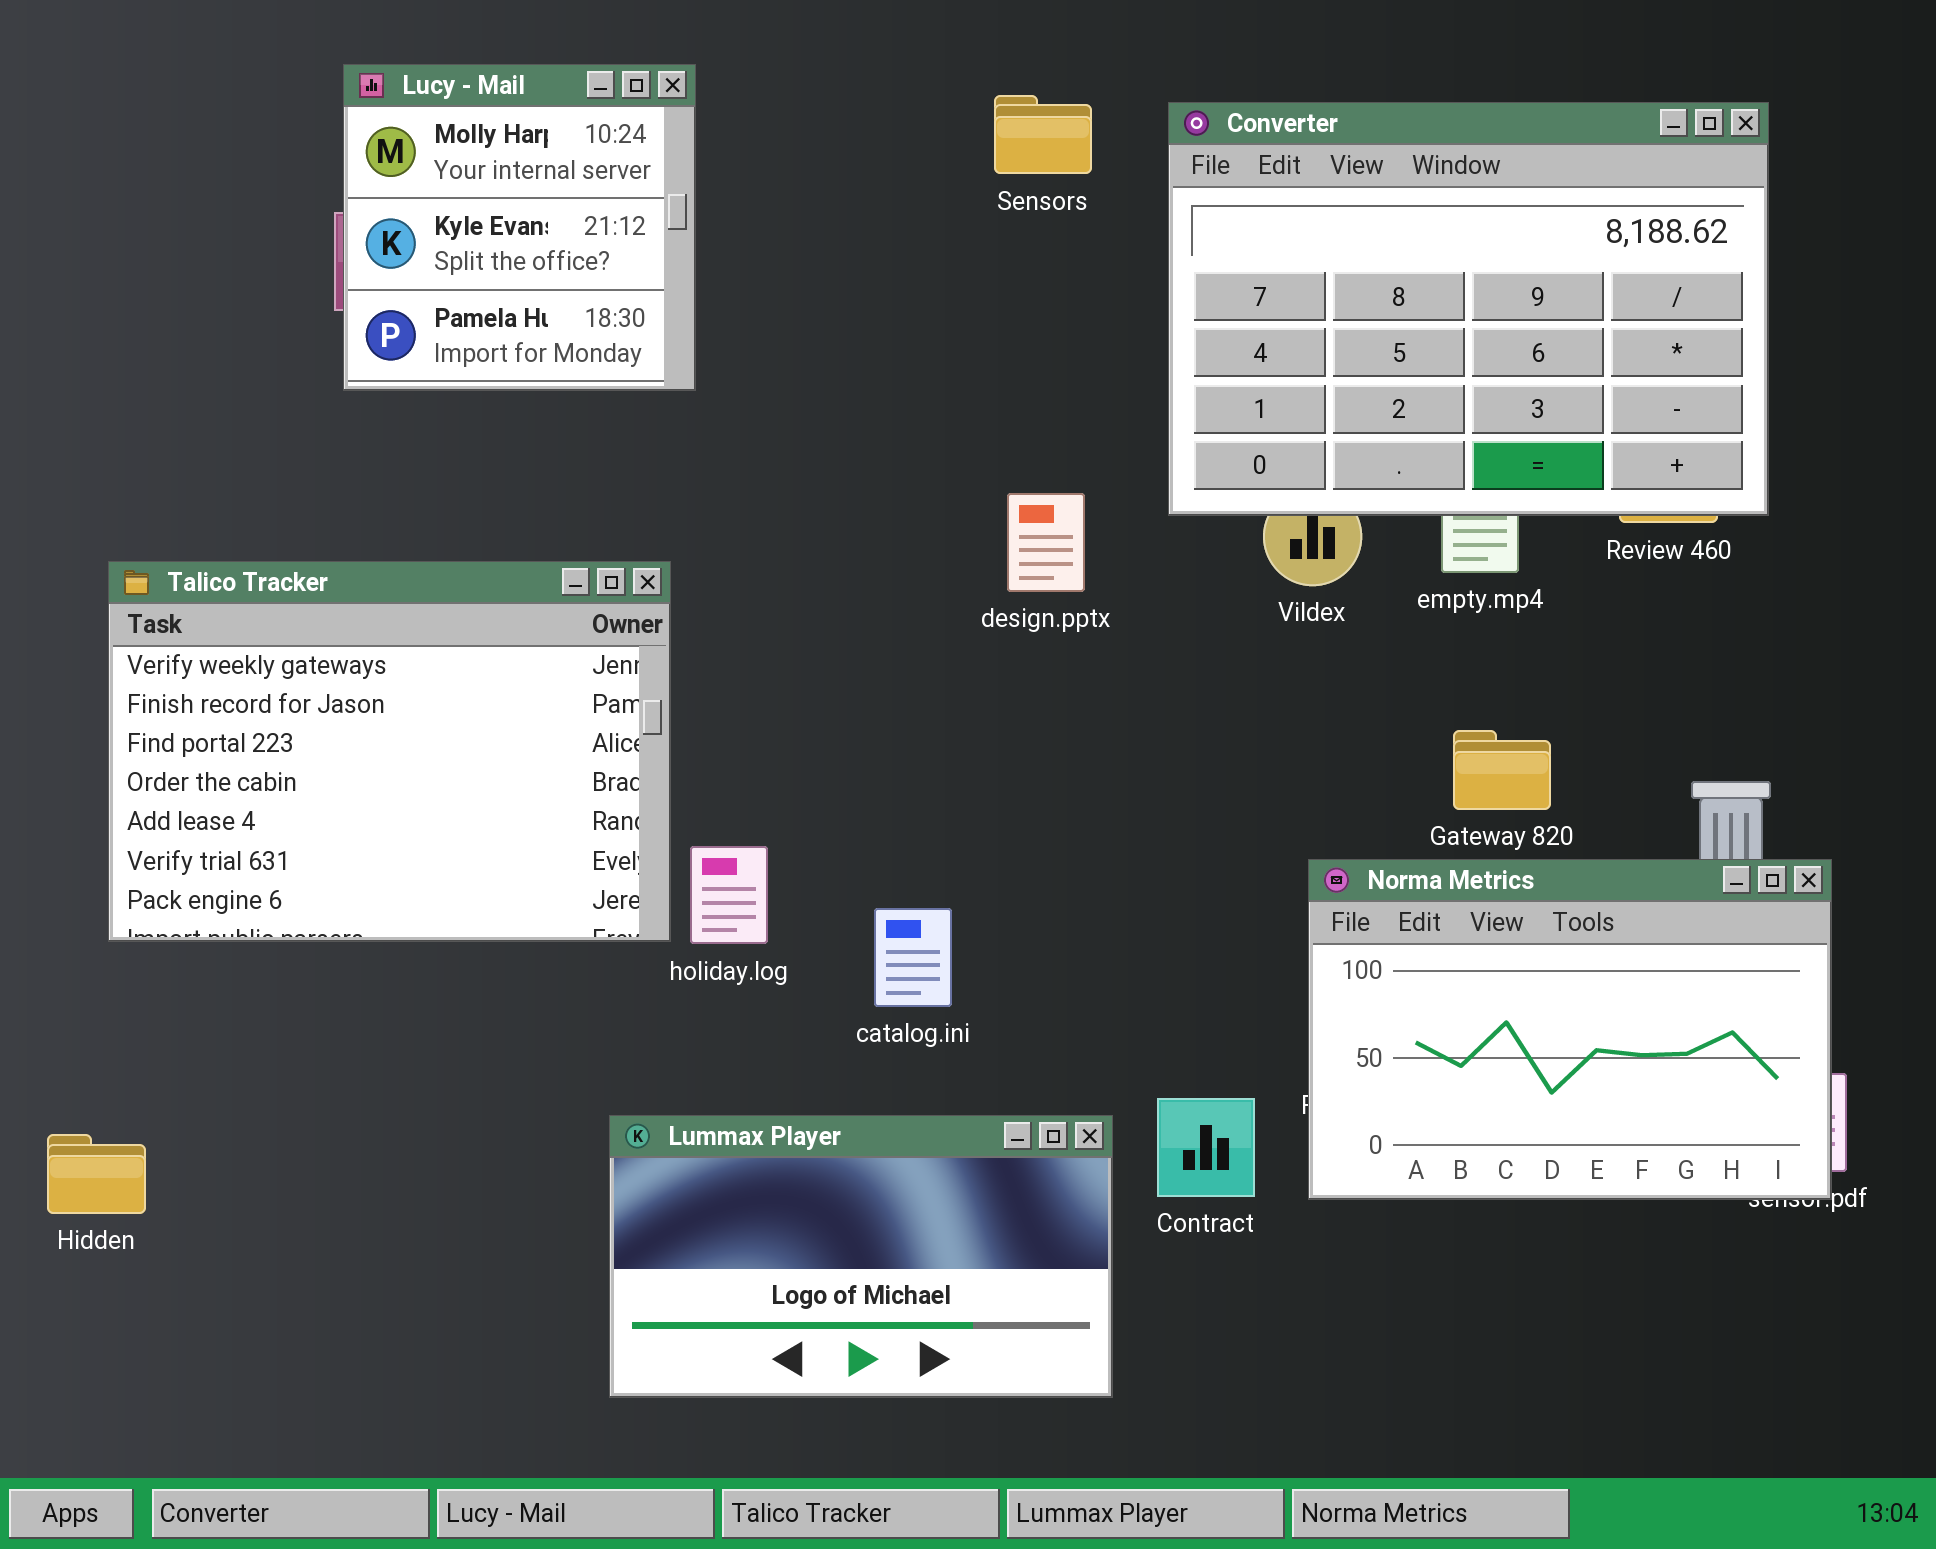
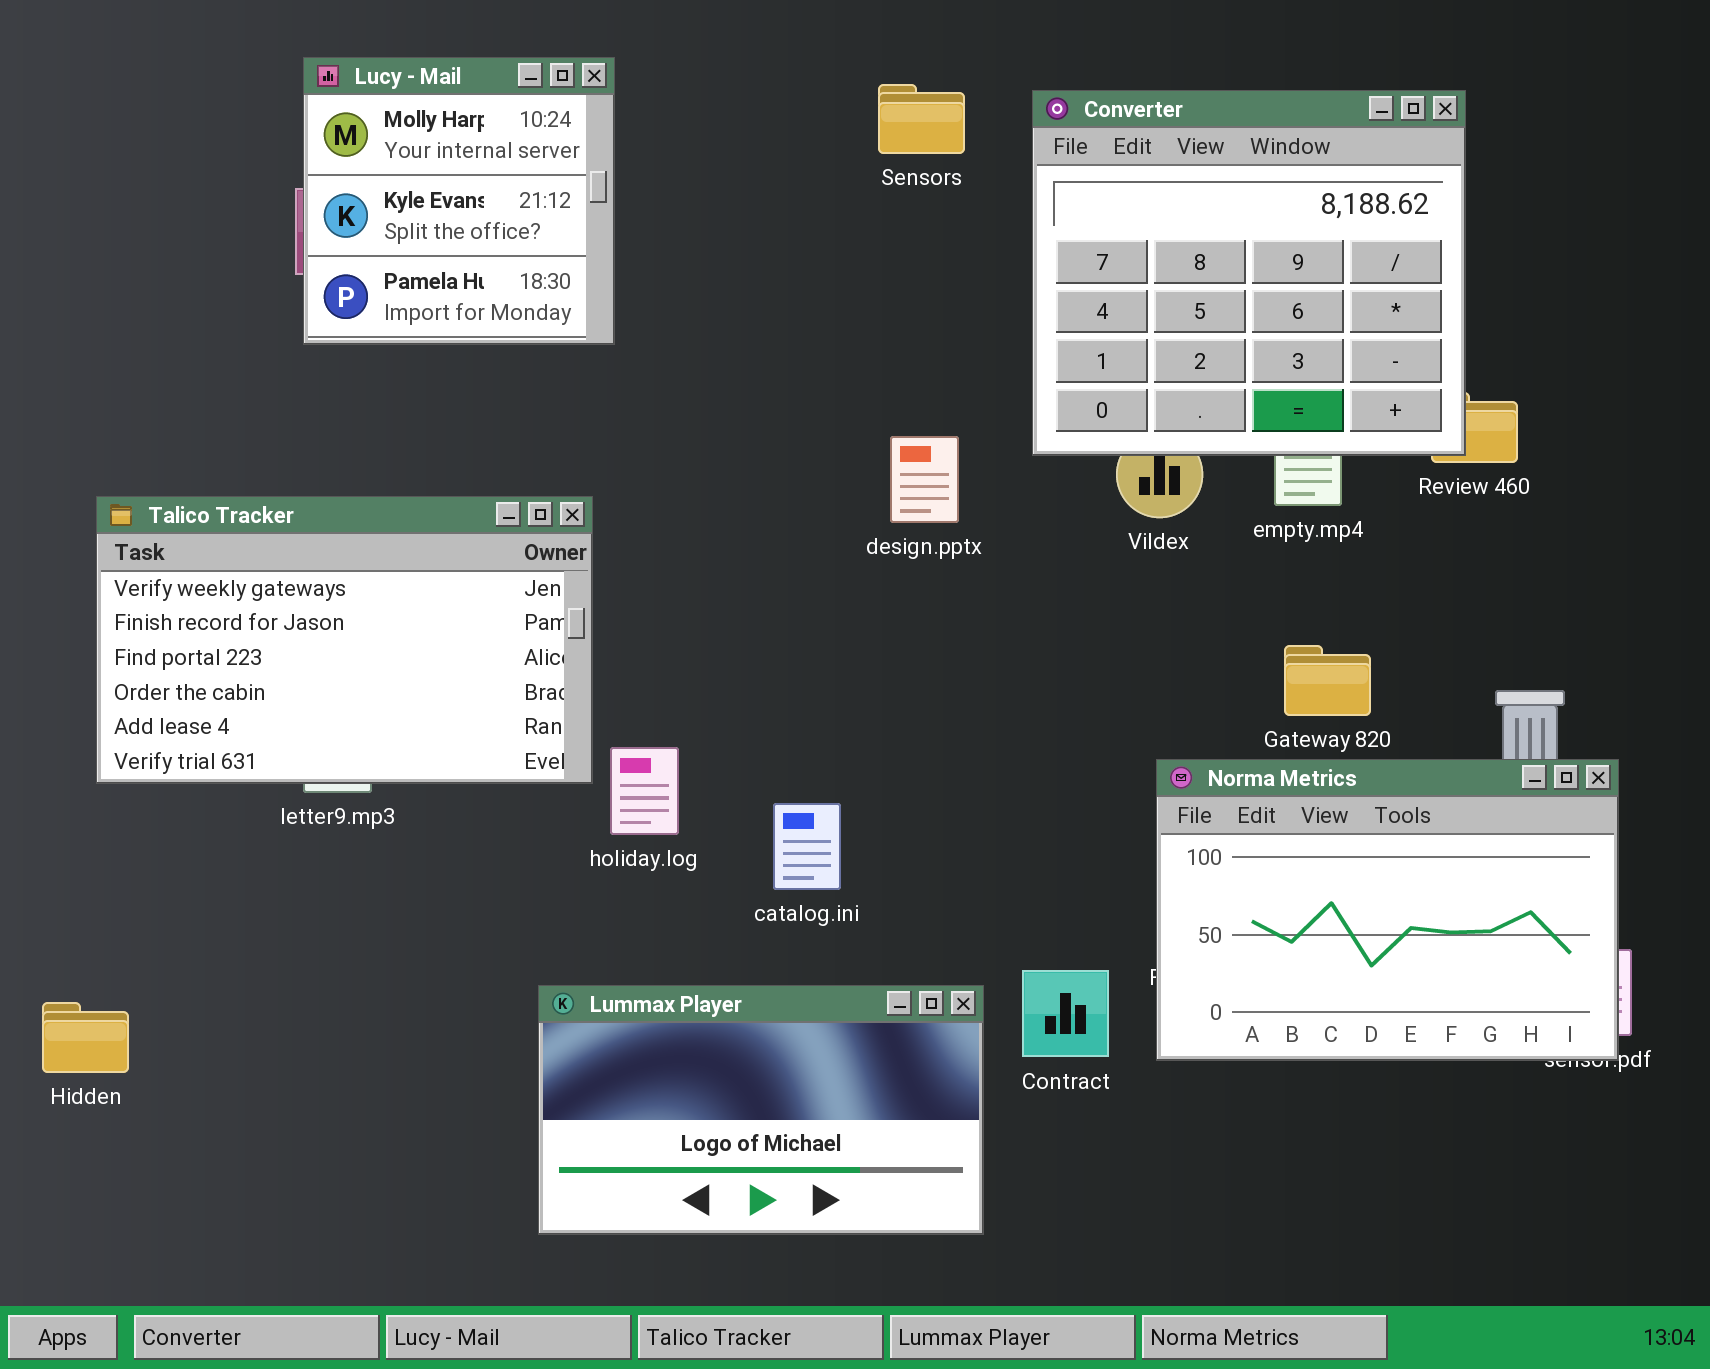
Converter: [1168,102,1769,516] -> [1032,90,1466,456], resized
Talico Tracker: [108,561,671,942] -> [96,496,593,784], resized

